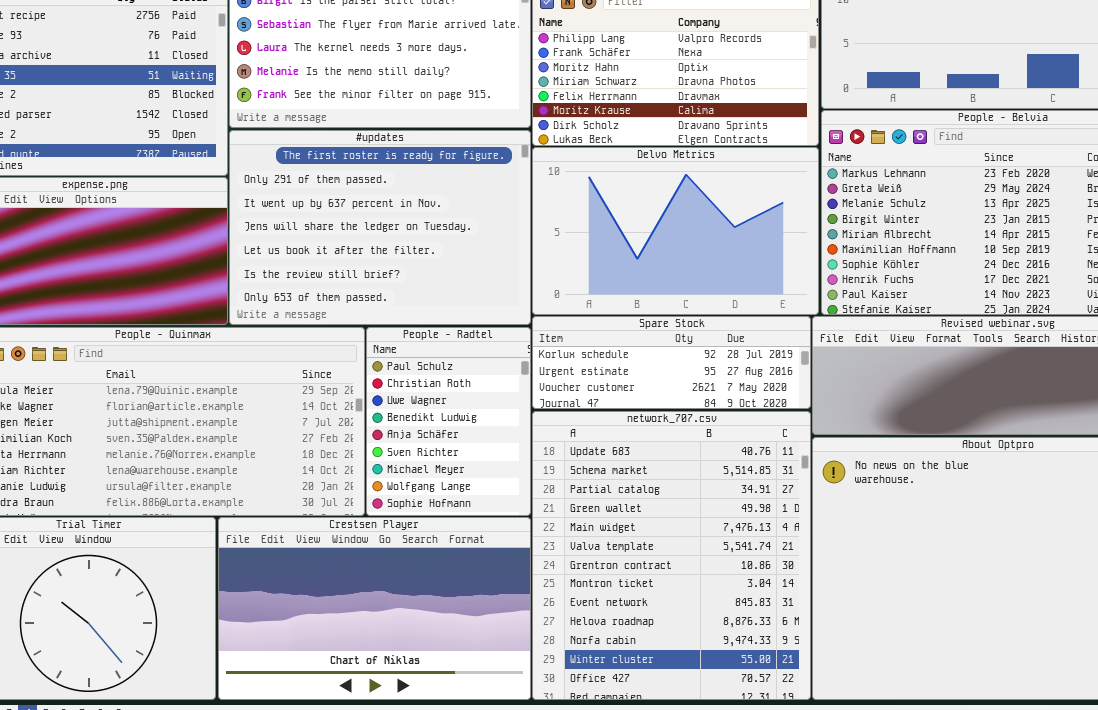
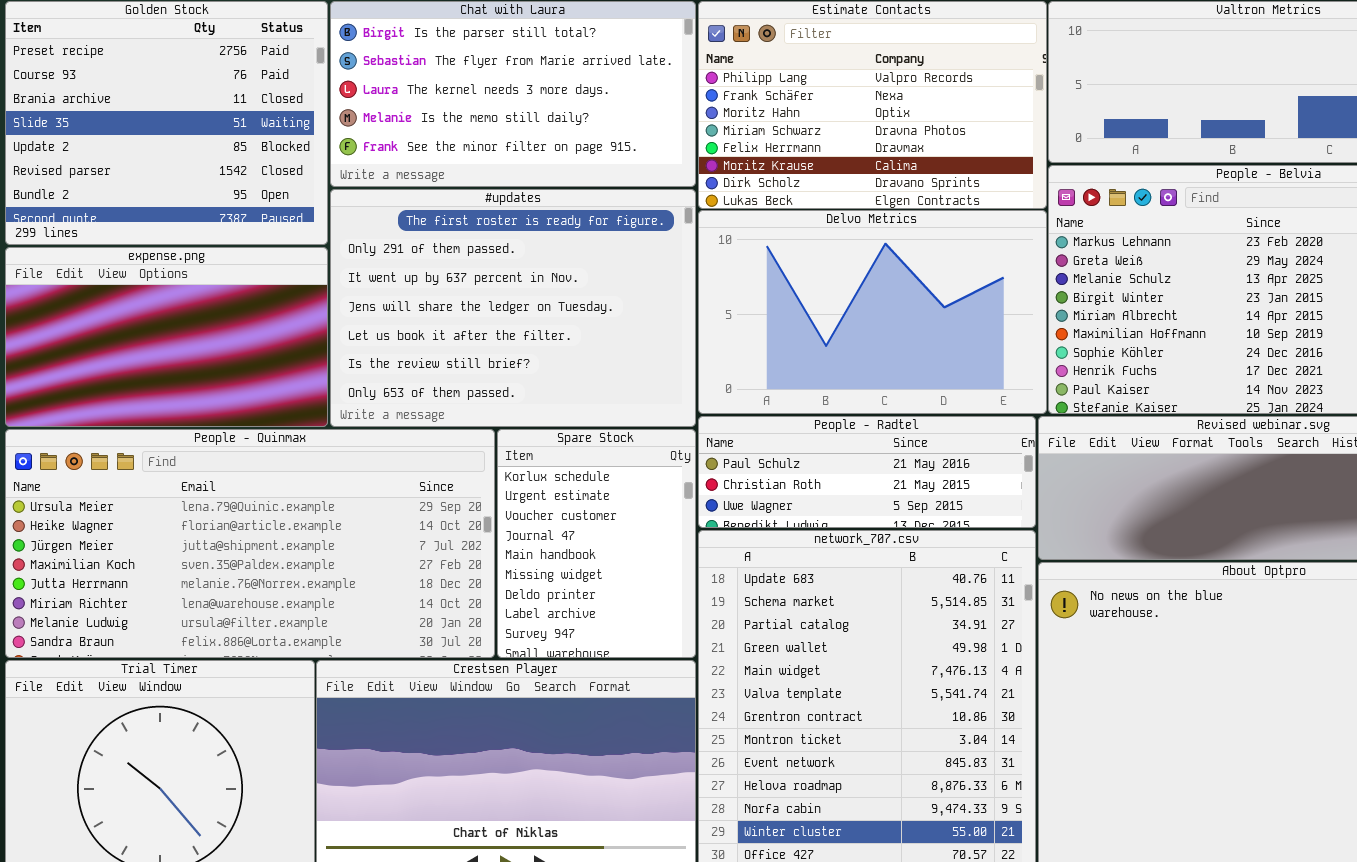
Spare Stock: [532,316,811,409] -> [497,429,696,658], moved, resized
People - Radtel: [366,327,531,516] -> [698,416,1036,528], moved, resized

